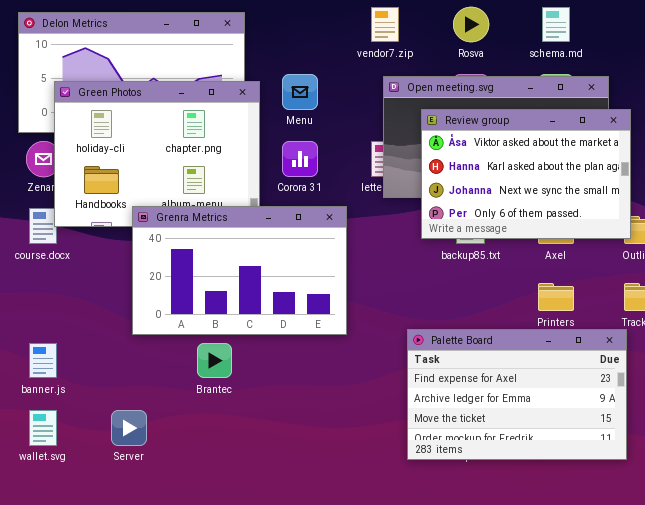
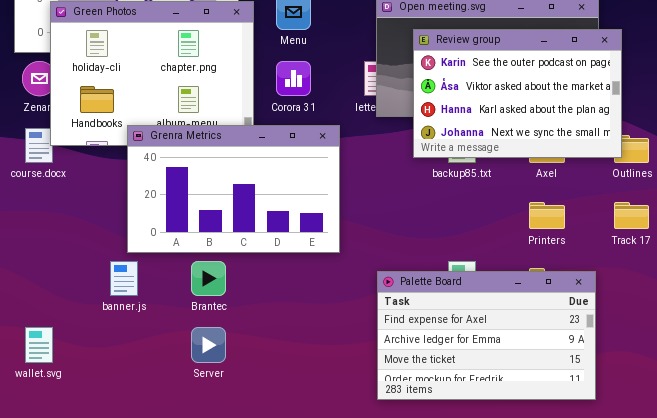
Review group: [421,109,631,239] -> [413,29,622,158], scrolled up 1 row
Palette Board: [407,329,627,460] -> [377,271,596,400], moved
banner.js: [29,343,57,378] -> [110,261,138,296], moved
Server: [111,410,147,446] -> [191,327,226,363], moved

